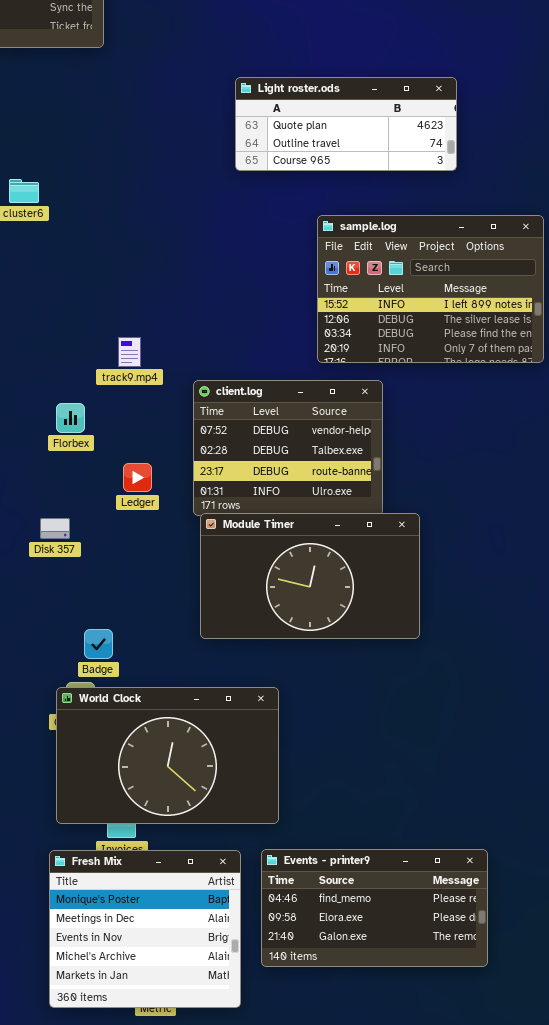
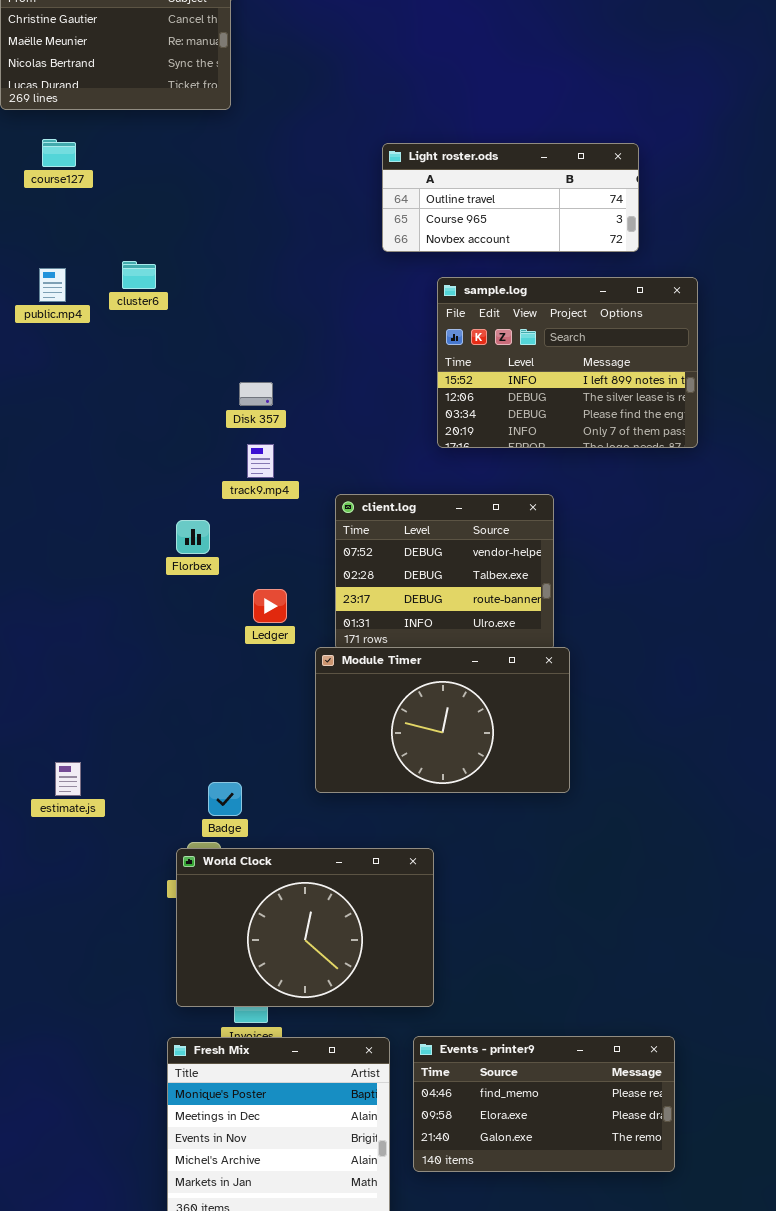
Light roster.ods: [235,77,457,171] -> [382,143,639,252], scrolled down 1 row
sample.log: [317,215,544,363] -> [437,277,698,448], moved
Module Timer: [200,513,420,639] -> [315,647,570,793], moved
Disk 357: [40,518,70,539] -> [239,382,273,406], moved

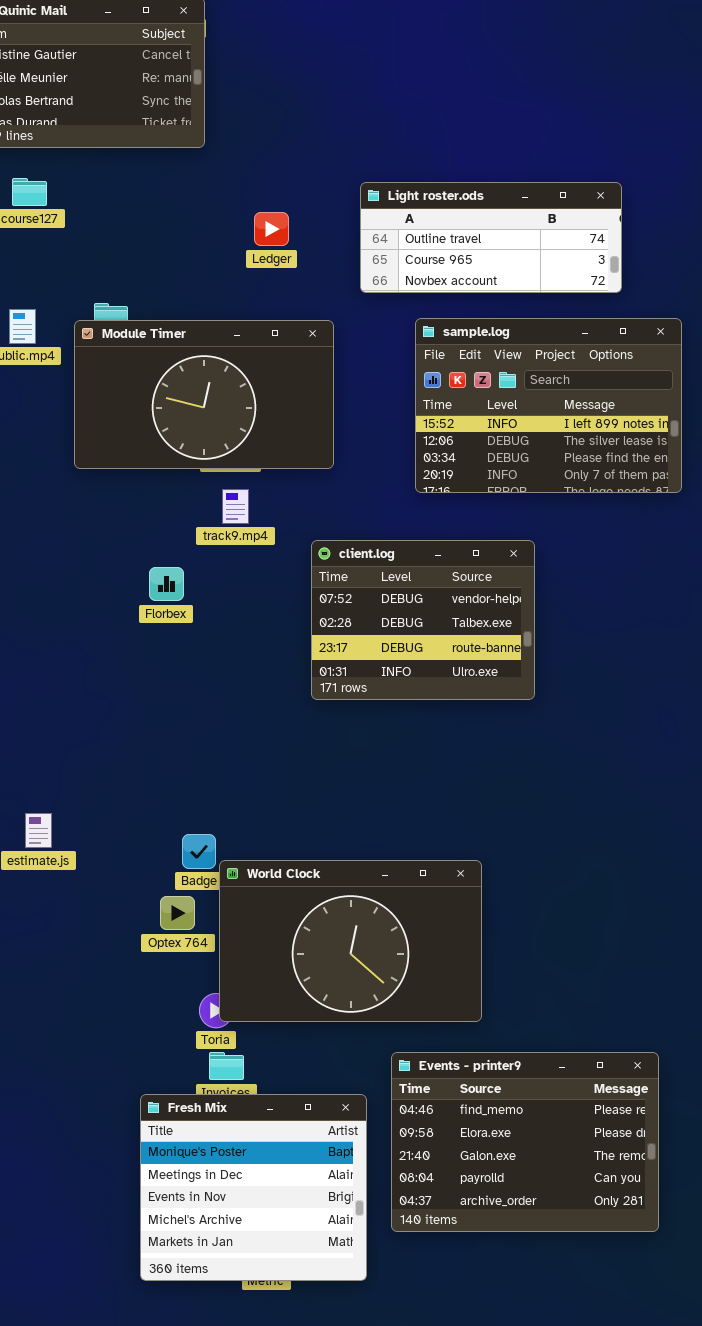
Ledger: [253,589,287,623] -> [254,212,289,246], moved
Module Timer: [315,647,570,793] -> [74,320,334,469], moved
World Clock: [176,848,434,1007] -> [219,860,482,1022], moved
Events - printer9: [413,1036,675,1172] -> [391,1052,659,1232], resized

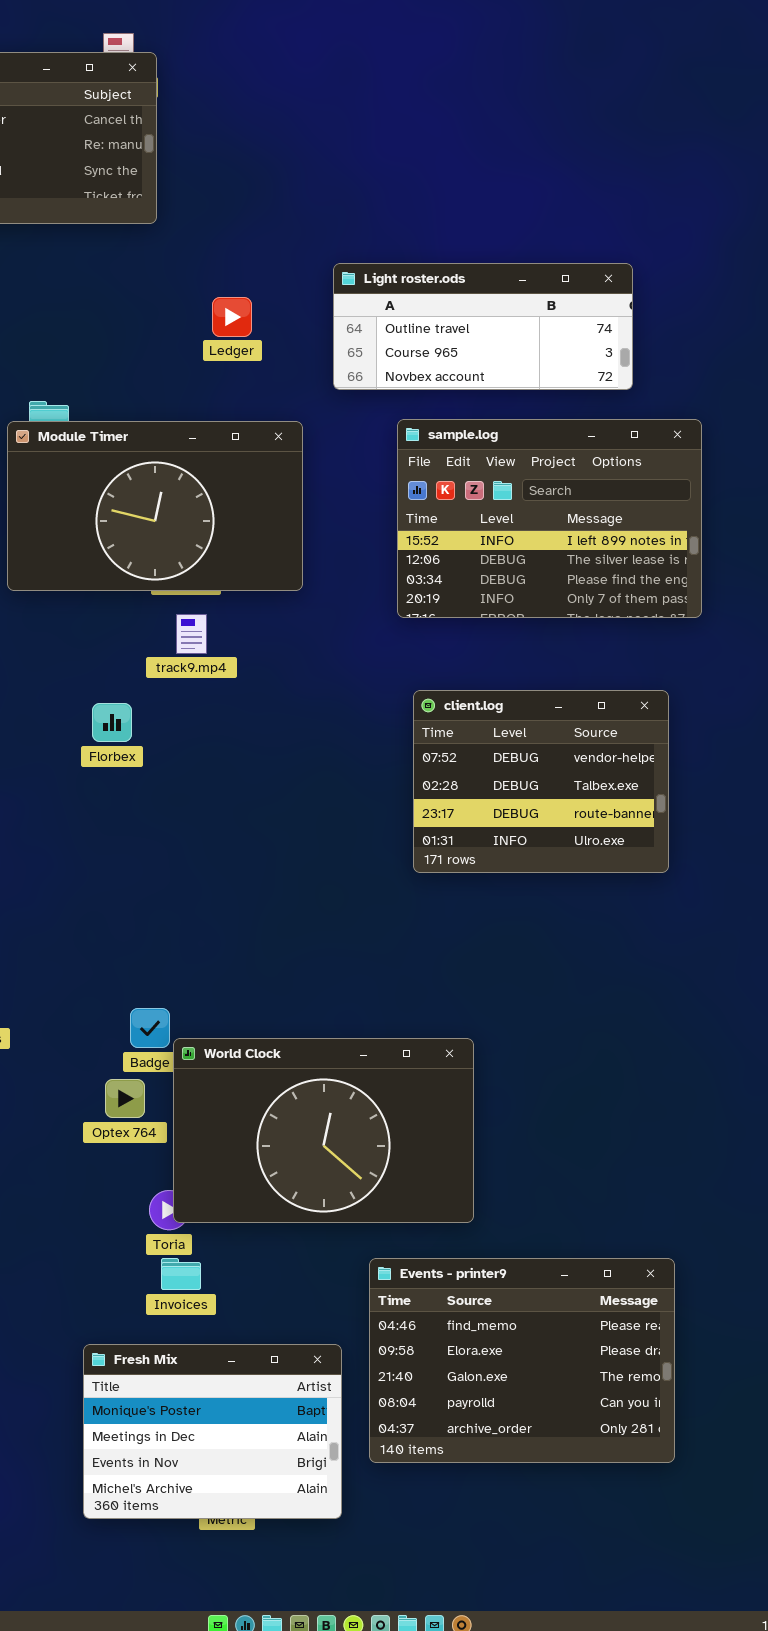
client.log: [311,540,535,700] -> [413,690,669,873], moved
Fresh Mix: [140,1094,367,1281] -> [83,1344,342,1519], resized

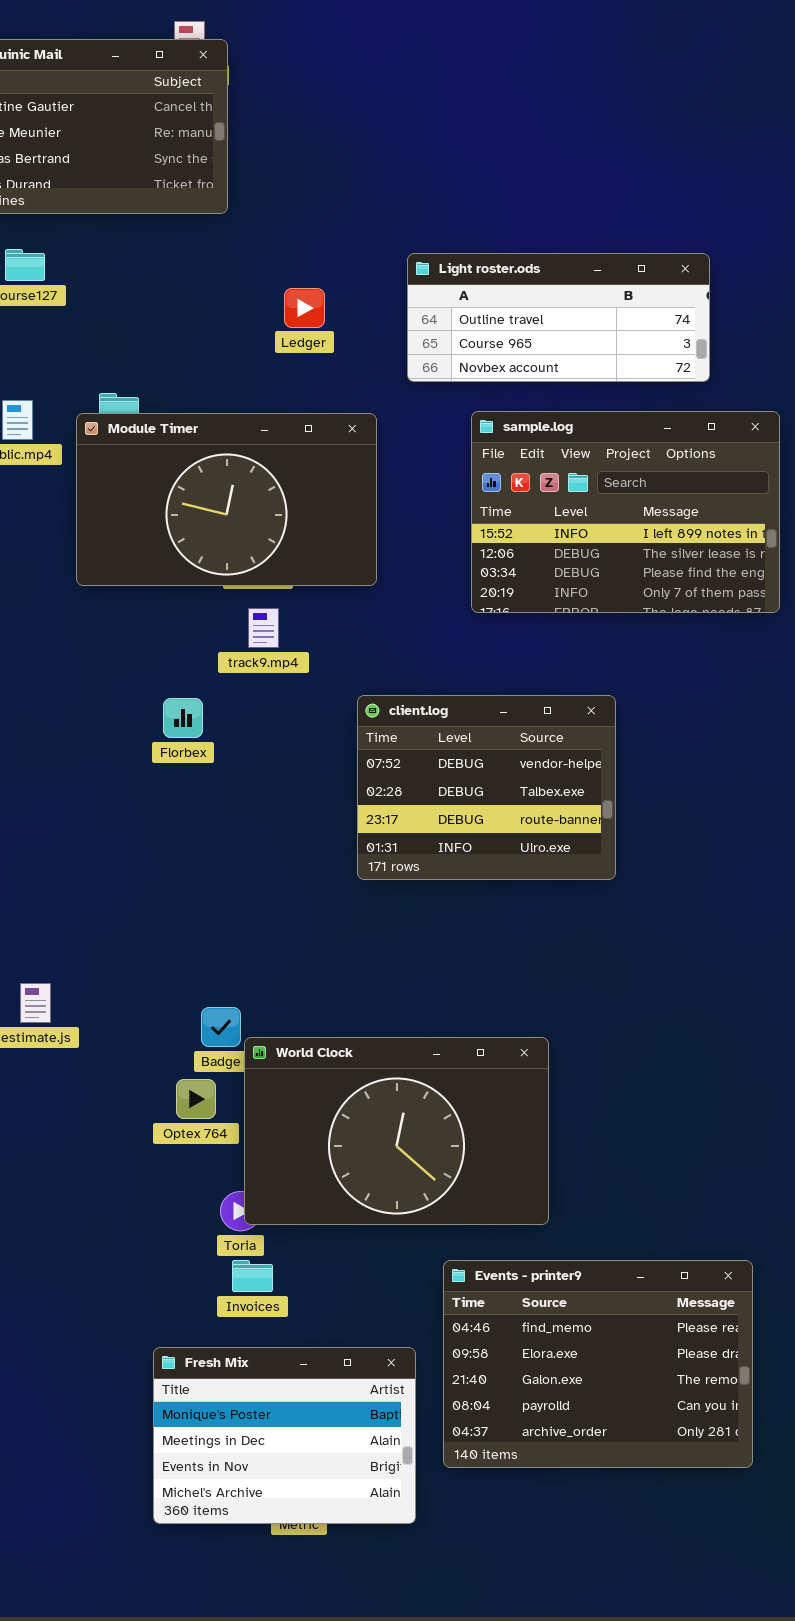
client.log: [413,690,669,873] -> [357,695,616,880], moved

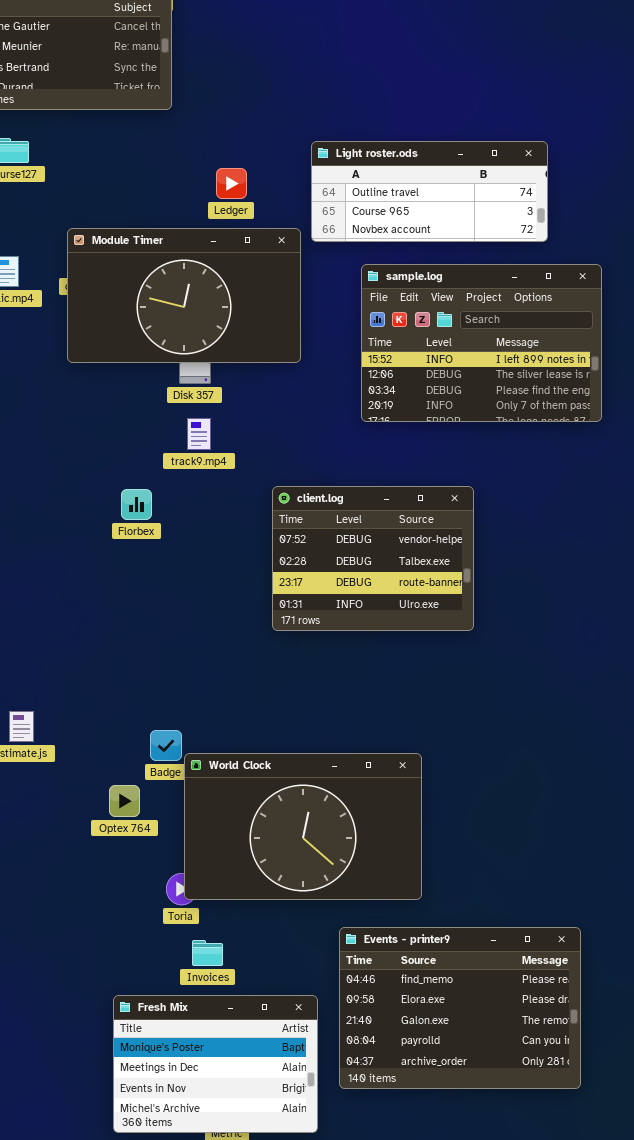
Module Timer: [76,413,377,586] -> [67,228,301,363], moved
Optex 764: [176,1079,216,1119] -> [109,785,140,817], moved
Invoices: [232,1260,273,1292] -> [192,940,223,966], moved

